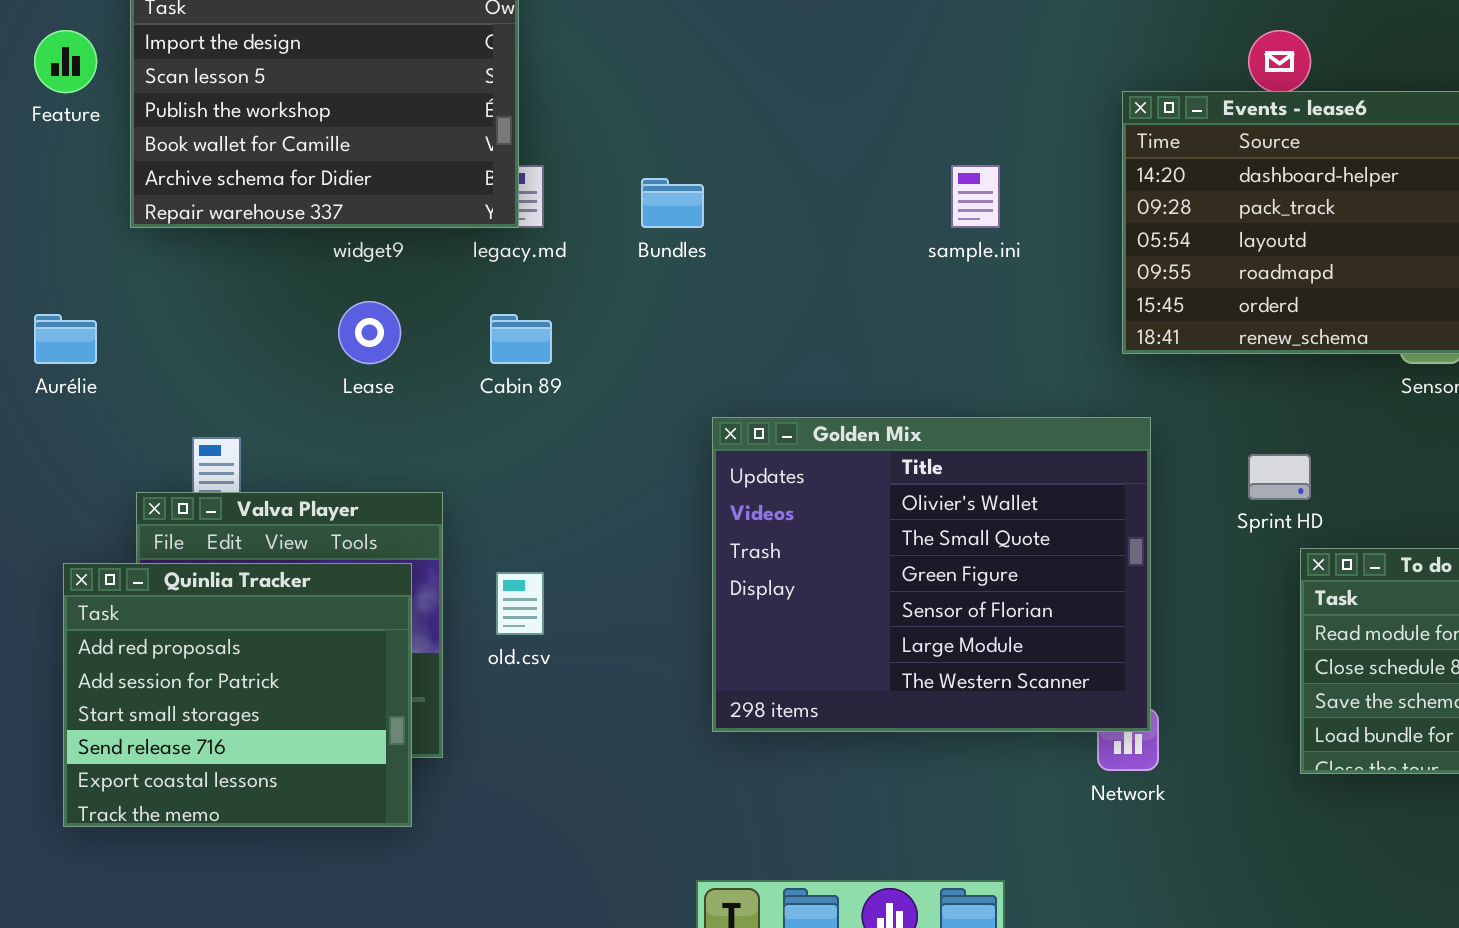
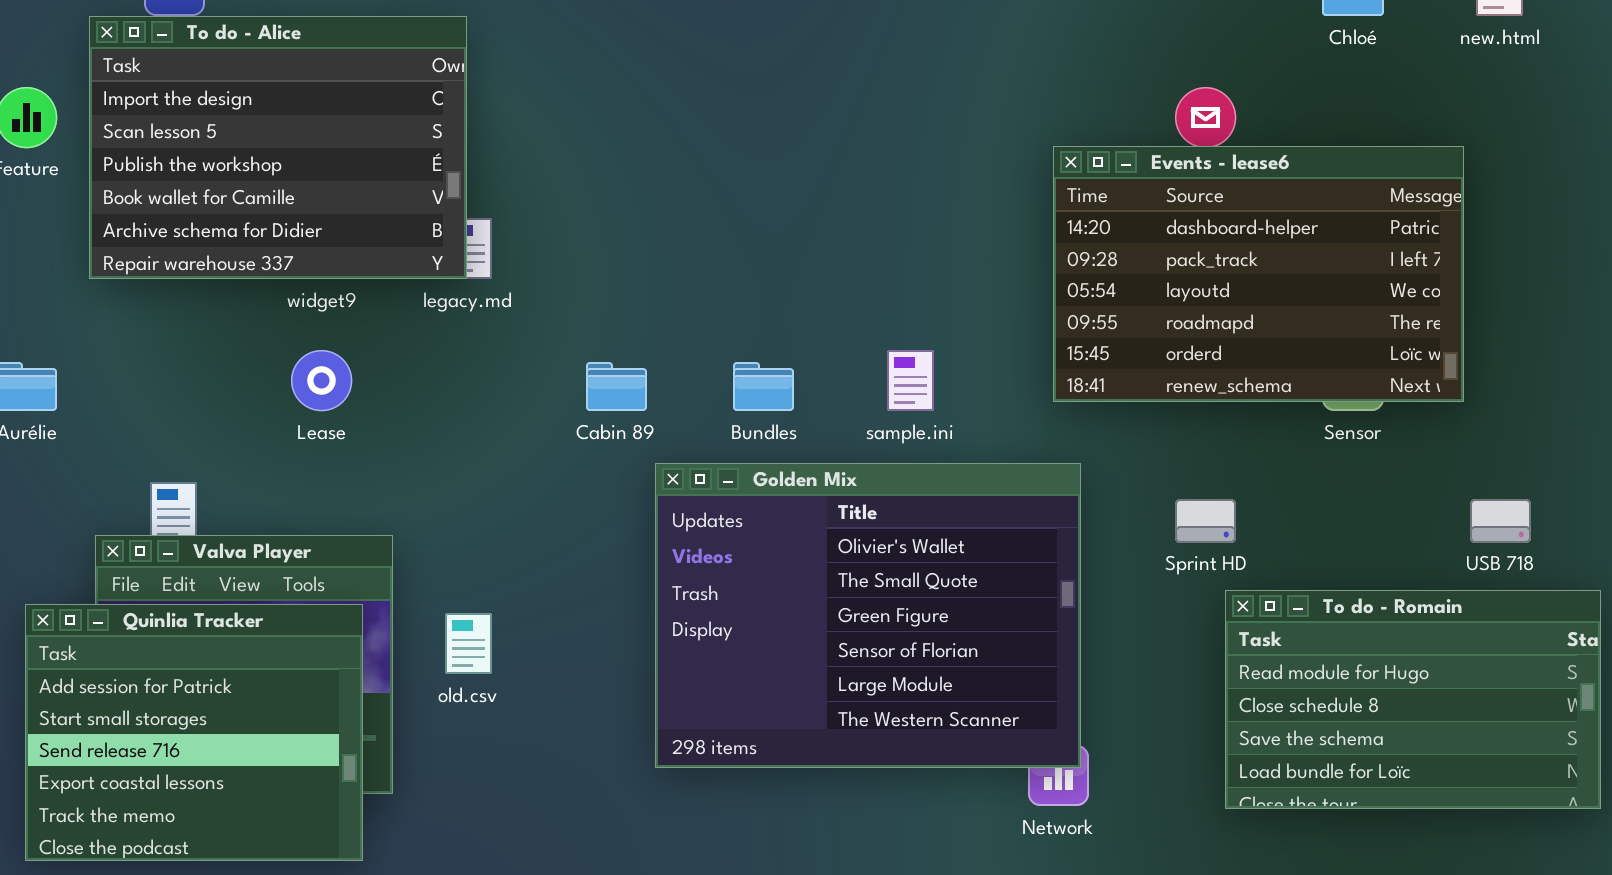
sample.ini: [951,165,1000,228] -> [887,350,934,411], moved
Bundles: [641,178,704,228] -> [733,362,794,411], moved
Cabin 89: [490,314,552,364] -> [586,362,647,411], moved
Quinlia Tracker: [63,563,412,827] -> [25,604,363,861], scrolled down 1 row

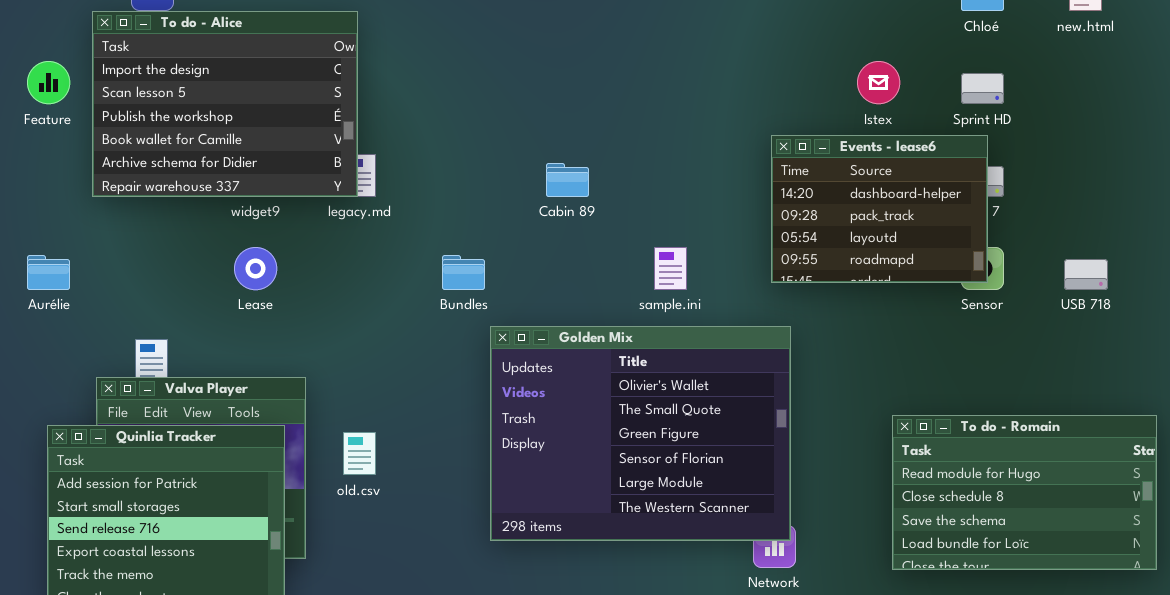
Events - lease6: [1053,146,1464,402] -> [771,135,988,283], resized
Cabin 89: [586,362,647,411] -> [546,163,589,197], moved
Bundles: [733,362,794,411] -> [442,255,485,290], moved
Sprint HD: [1175,499,1236,543] -> [961,73,1004,104], moved
USB 718: [1470,499,1531,543] -> [1064,259,1108,290], moved

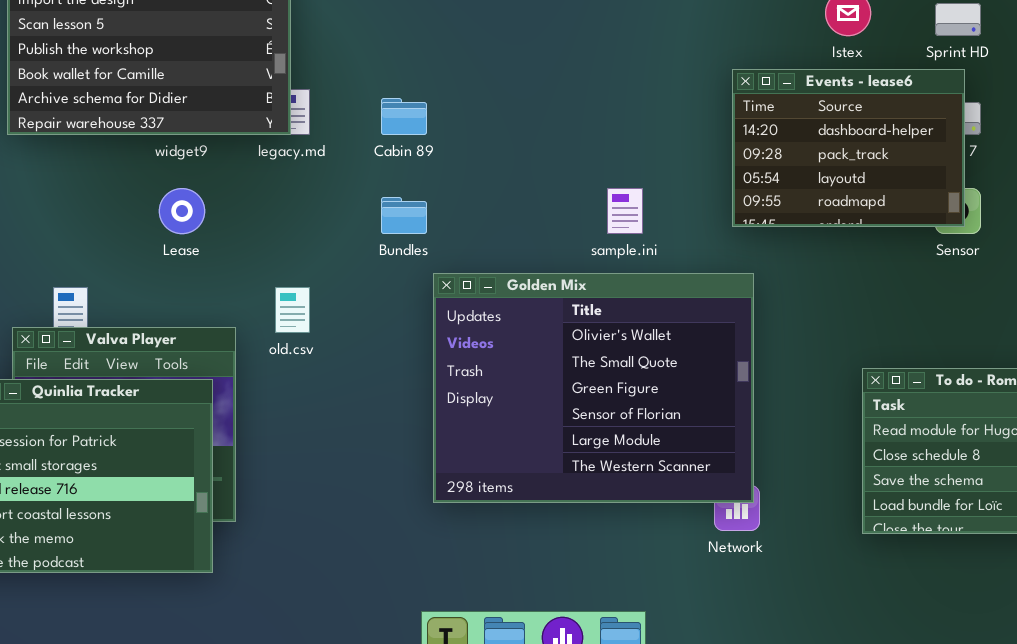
Cabin 89: [546,163,589,197] -> [381,98,427,135], moved
old.csv: [343,432,376,475] -> [275,287,310,333], moved

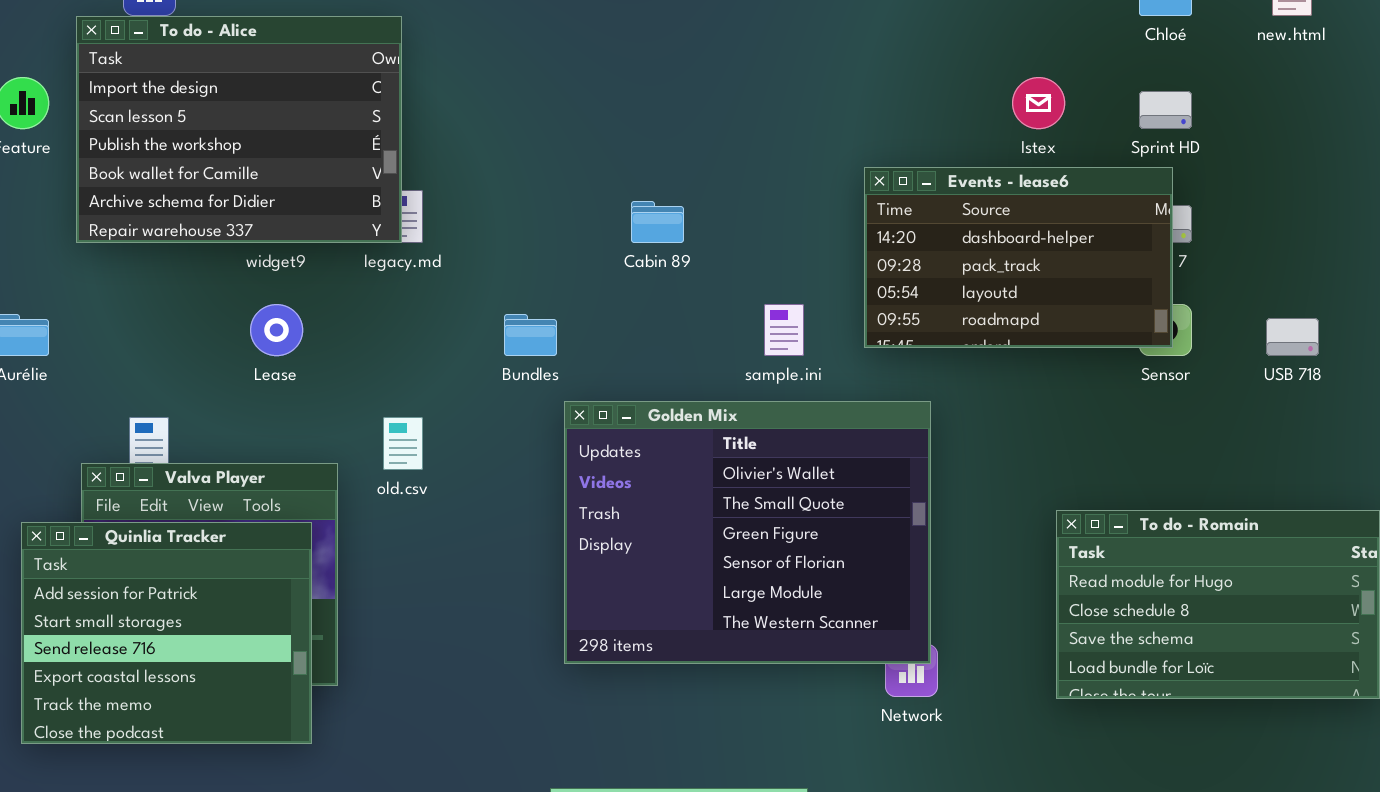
Events - lease6: [732,69,965,227] -> [864,167,1173,348], resized
Cabin 89: [381,98,427,135] -> [631,201,684,243], moved

